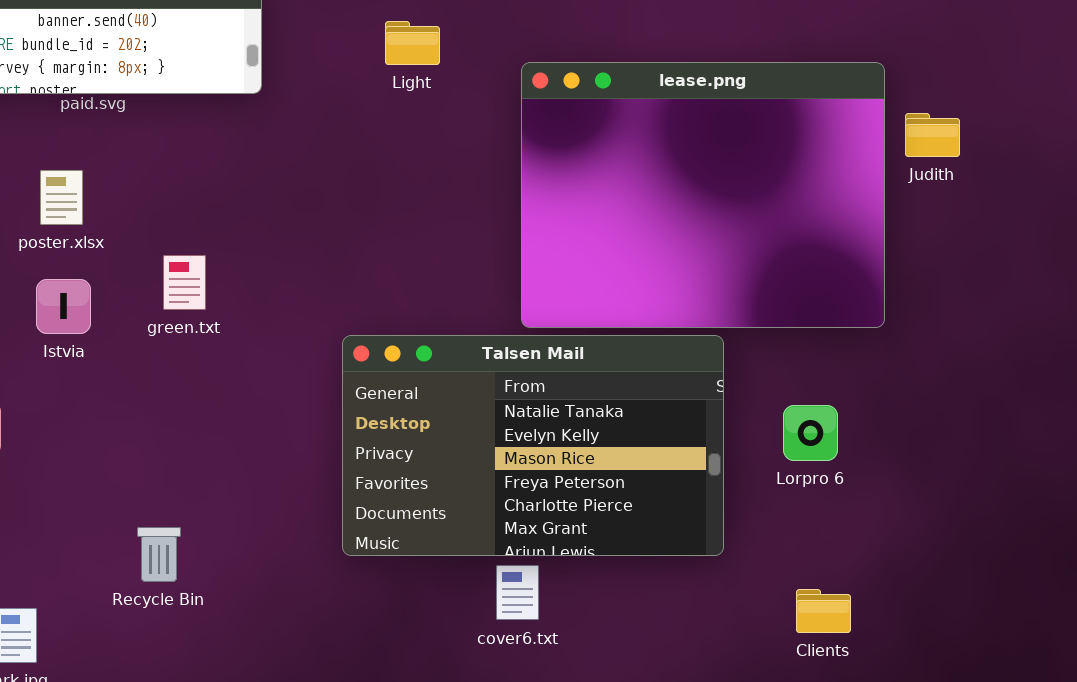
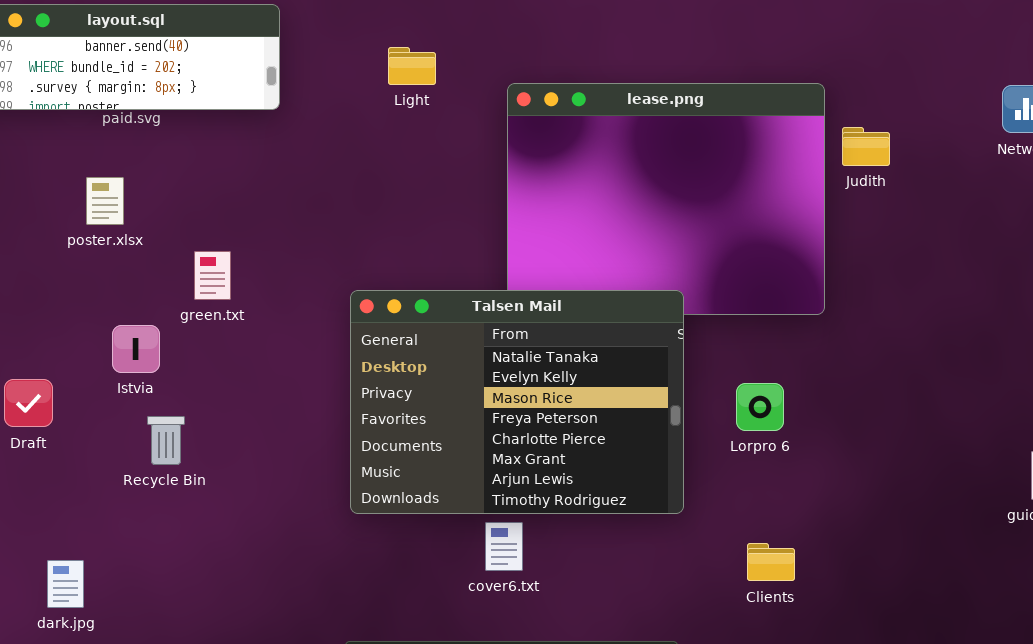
Istvia: [36,279,91,334] -> [112,325,160,373], moved
Talsen Mail: [342,335,724,556] -> [350,290,684,514], resized
Recycle Bin: [137,527,181,582] -> [147,416,185,465], moved

